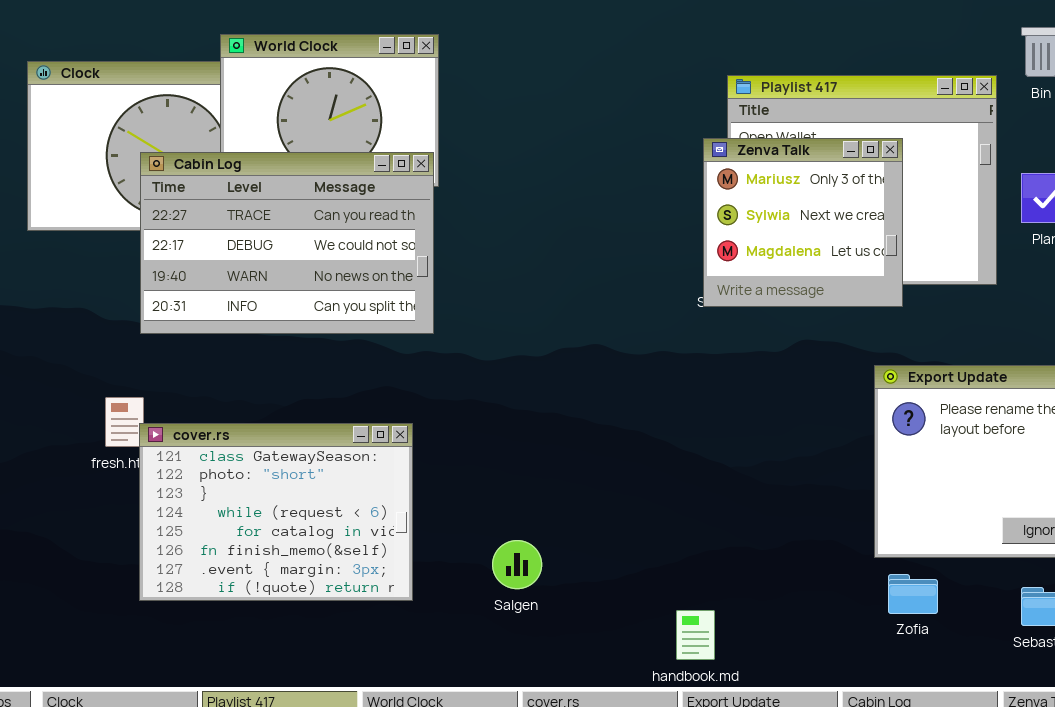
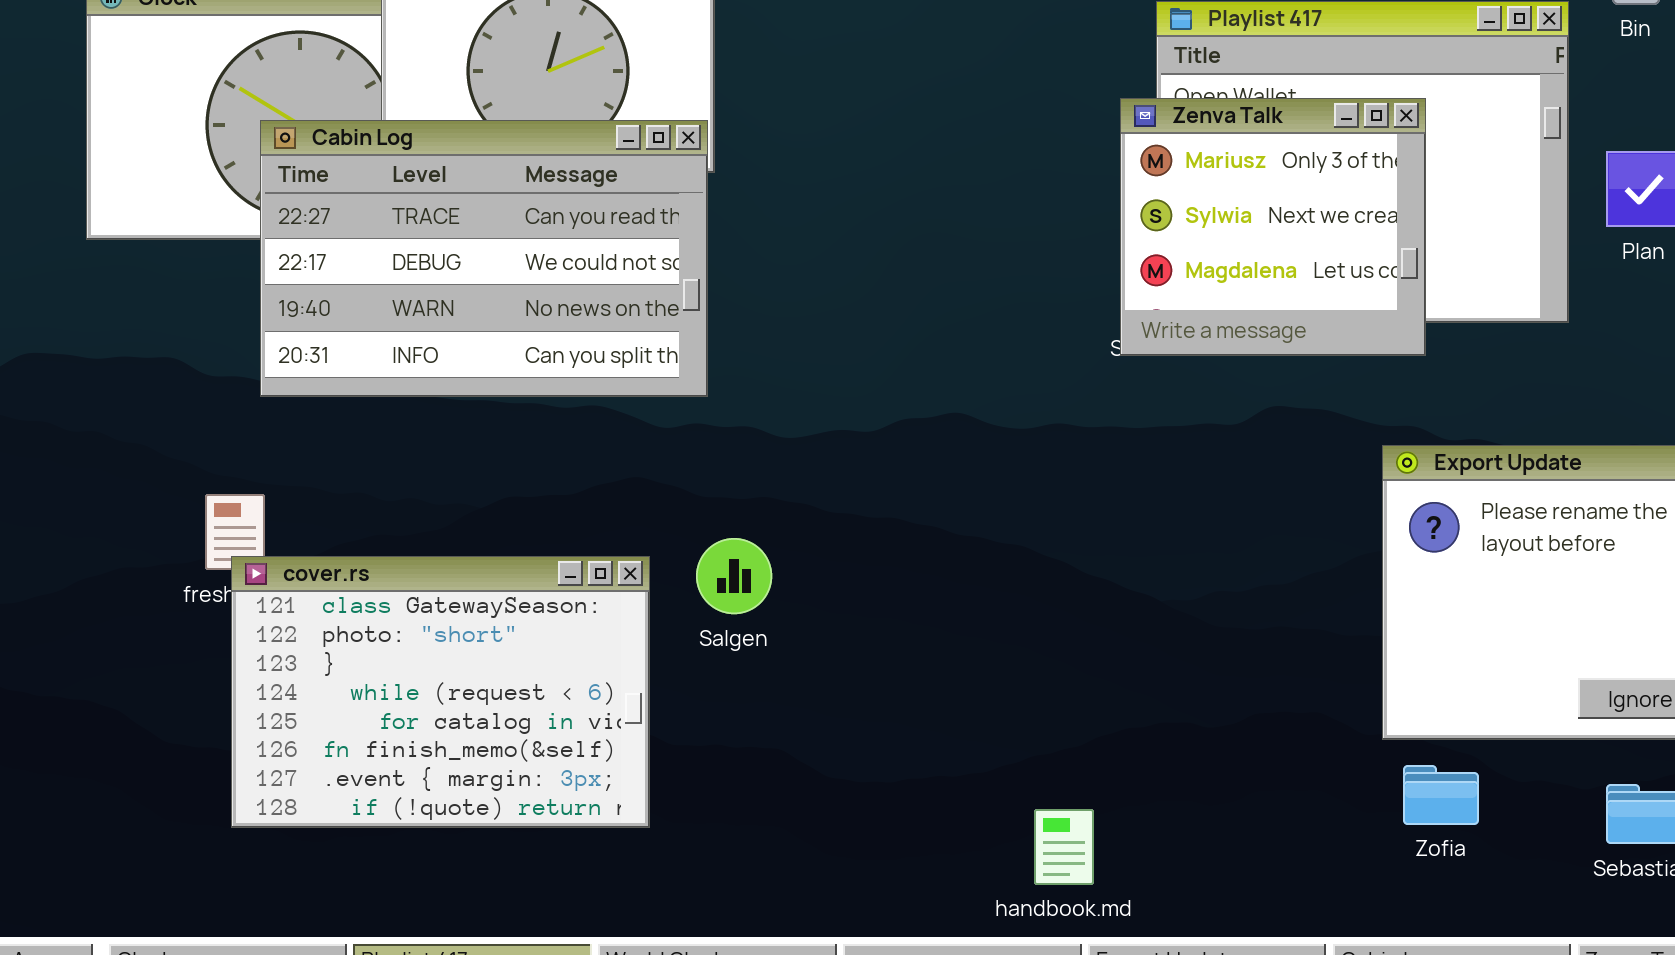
cover.rs: [139,423,413,601] -> [231,556,650,828], moved
Salgen: [492,540,542,589] -> [696,538,772,614], moved
handbook.md: [676,610,715,660] -> [1034,809,1094,885], moved

